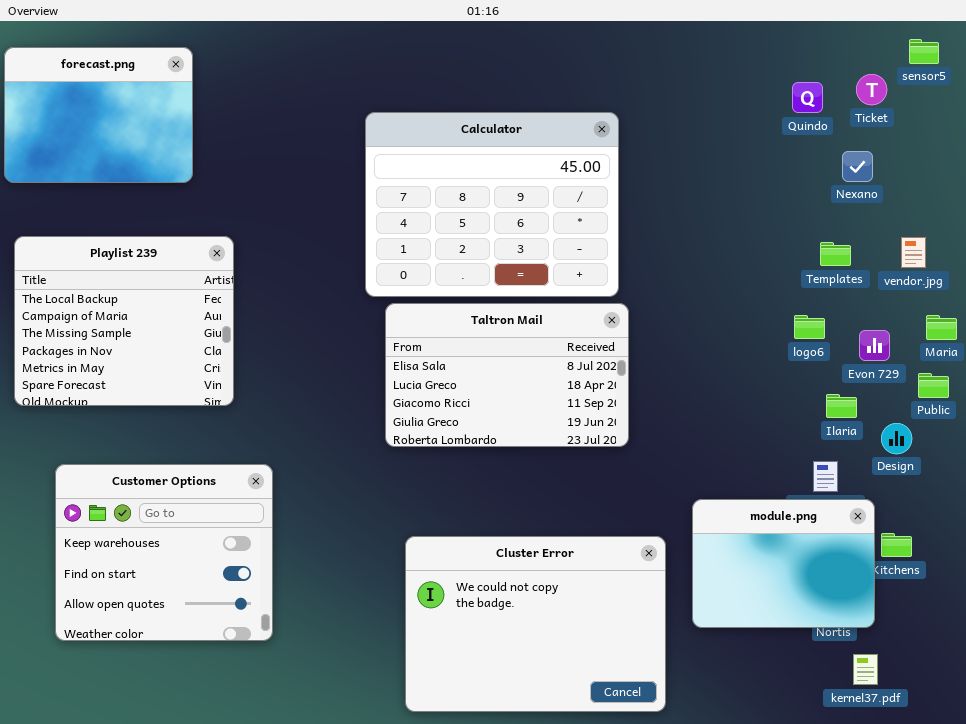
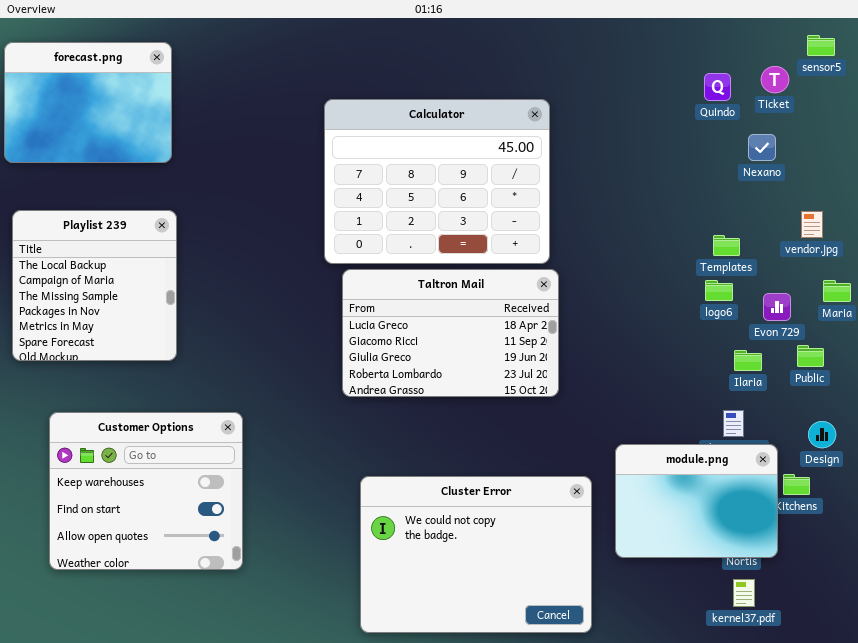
Playlist 239: [14,236,234,406] -> [12,210,177,361], resized
Templates: [820,242,851,266] -> [713,235,740,256], moved
Taltron Mail: [385,303,629,447] -> [342,269,559,397], scrolled down 1 row
Public: [918,373,949,398] -> [797,345,824,367], moved
Design: [881,423,912,454] -> [808,421,836,448], moved
kernel37.pdf: [853,654,878,685] -> [733,579,755,607], moved

